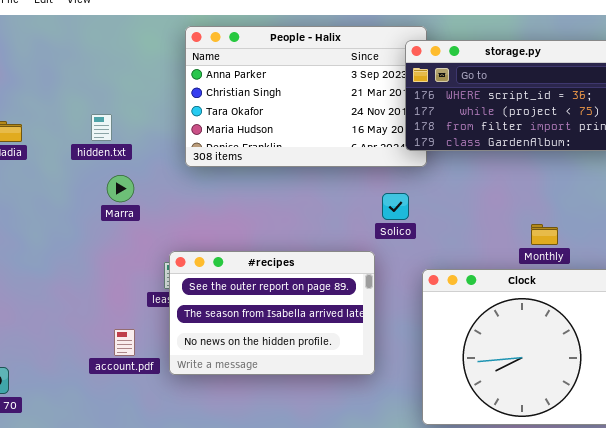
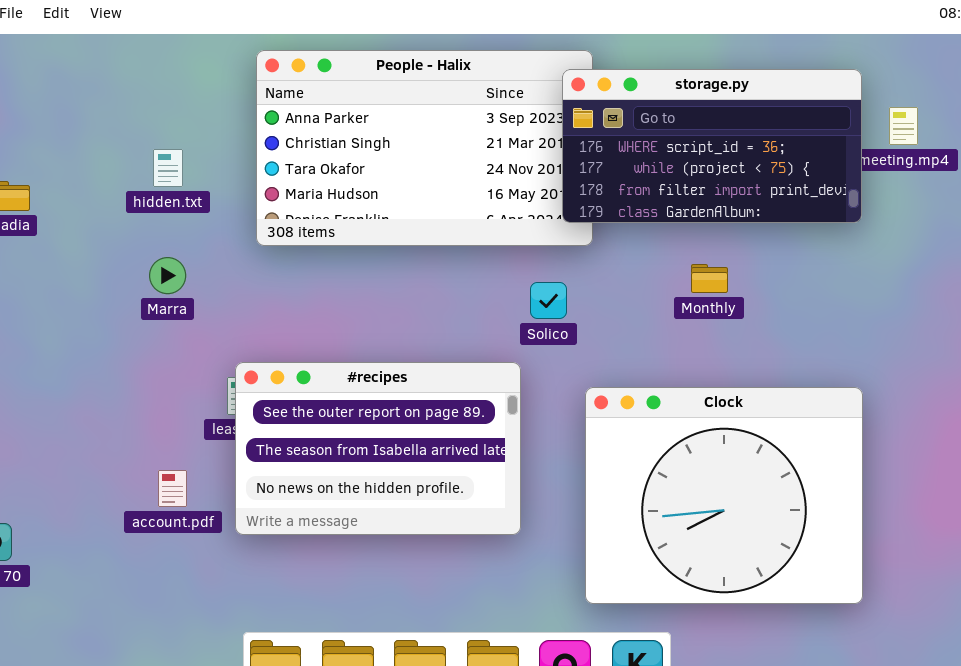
hidden.txt: [91,114,112,141] -> [153,149,183,187], moved
Monthly: [531,224,558,245] -> [691,264,728,293], moved

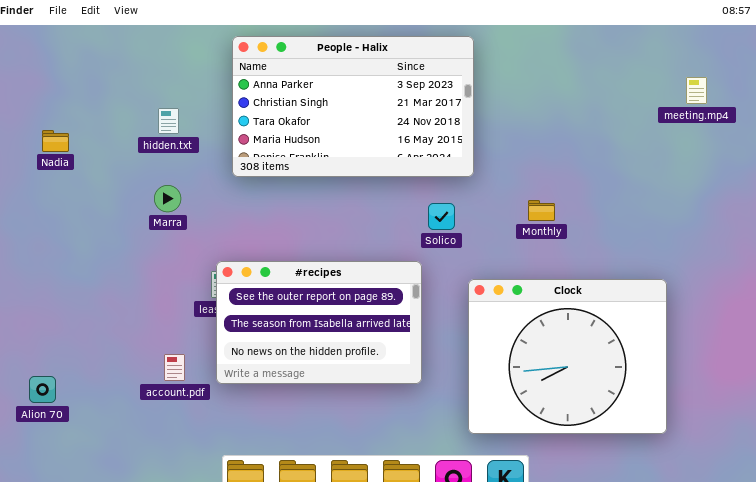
storage.py: [562,69,862,223] -> none, closed
Monthly: [691,264,728,293] -> [528,200,555,221], moved
account.pdf: [158,470,187,507] -> [164,354,185,381], moved

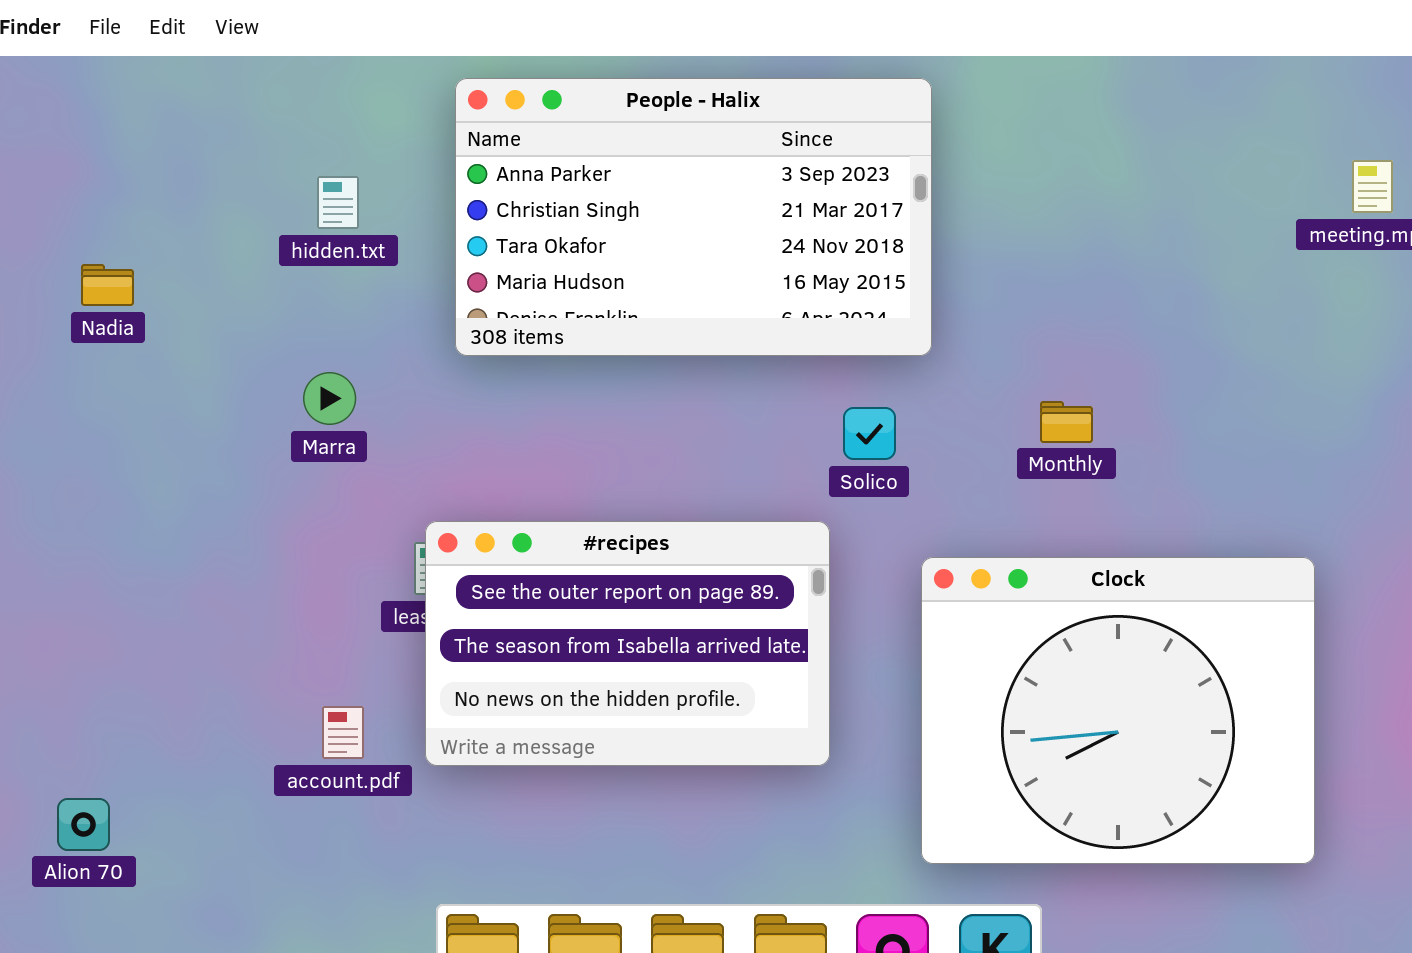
hidden.txt: [158,108,179,134] -> [317,176,359,229], moved
Alion 70: [29,376,56,403] -> [57,798,110,851], moved

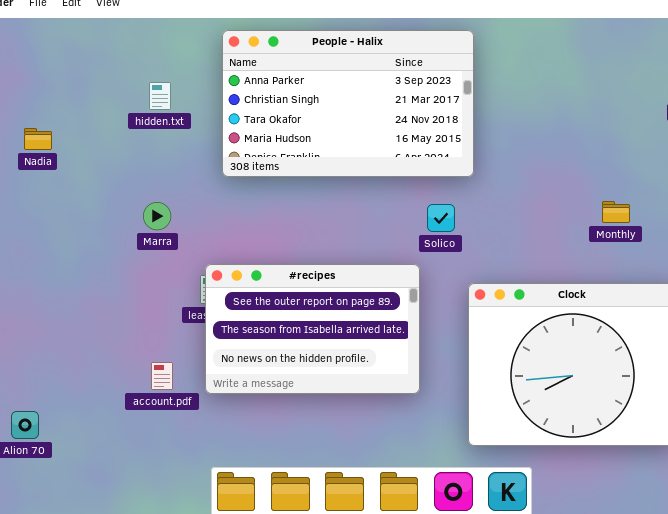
Marra: [303,372,356,425] -> [143,202,171,230], moved
Monthly: [1040,401,1093,443] -> [602,201,630,223], moved

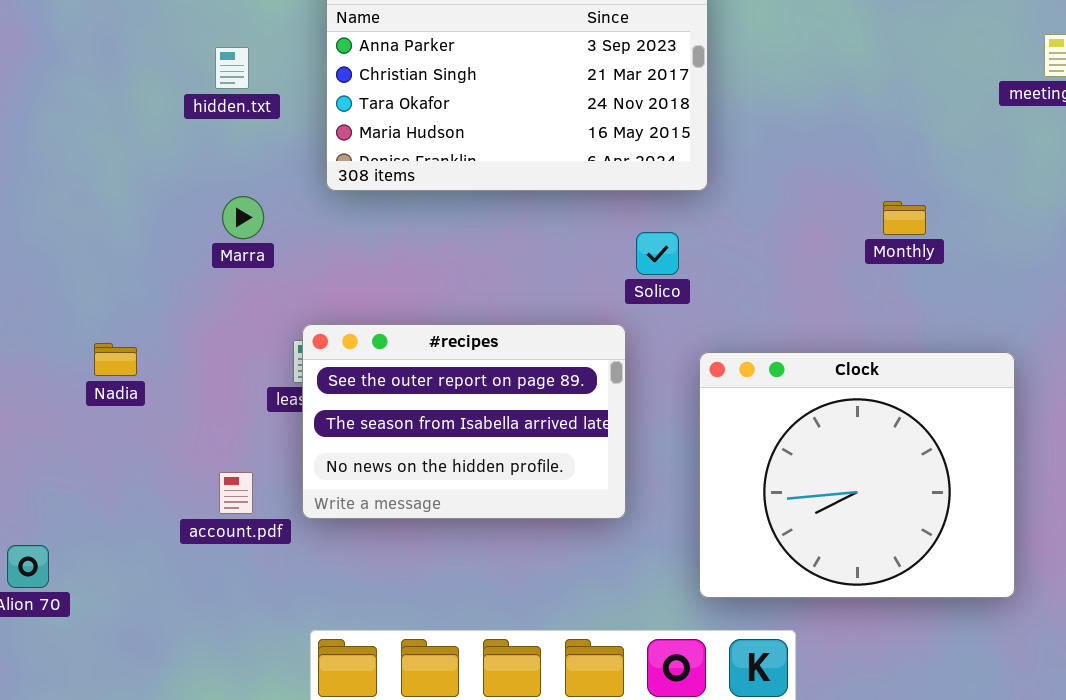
Nadia: [24,128,52,150] -> [94,343,137,376], moved
Monthly: [602,201,630,223] -> [883,201,926,235], moved
Marra: [143,202,171,230] -> [222,196,264,239], moved

